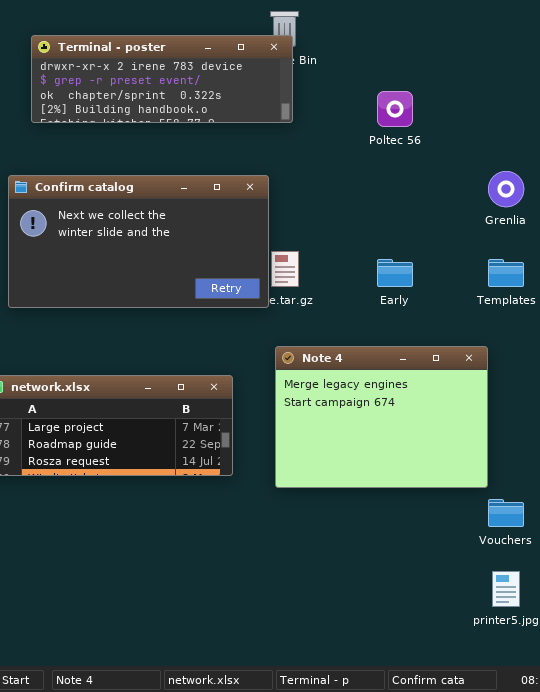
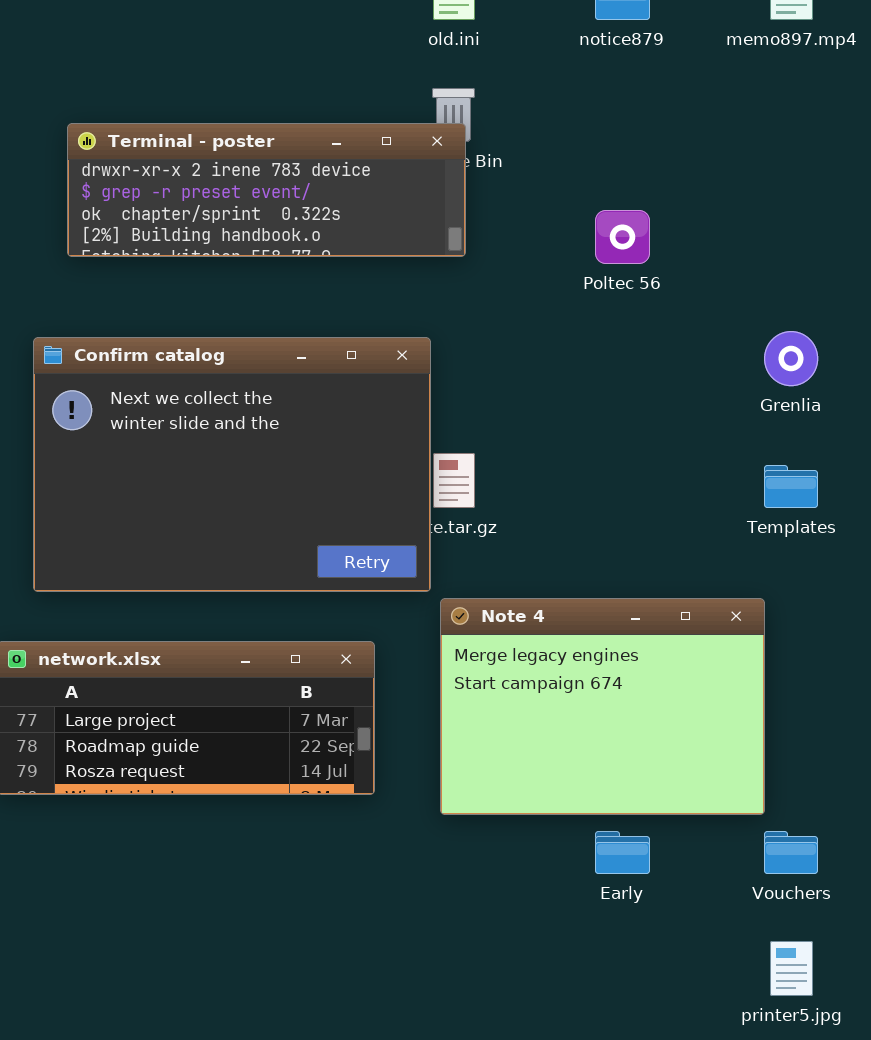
Confirm catalog: [8,175,269,308] -> [33,337,431,592], resized
Early: [377,259,413,287] -> [595,831,650,874], moved

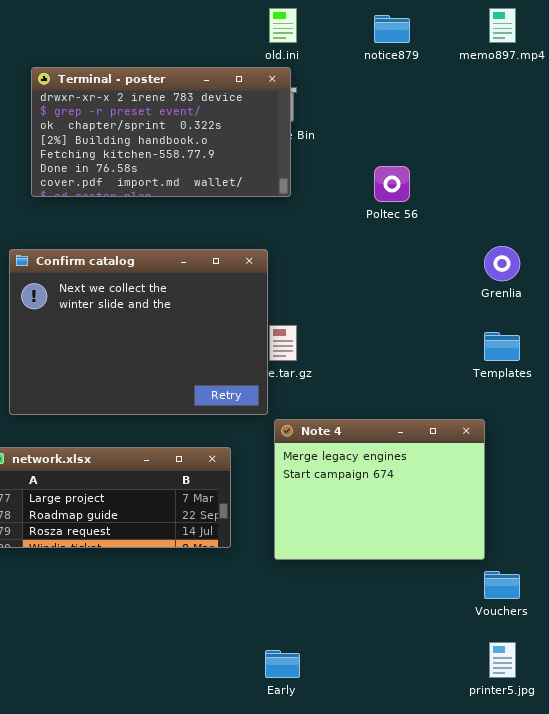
Terminal - poster: [67,123,466,257] -> [31,67,291,197], resized
Early: [595,831,650,874] -> [265,650,300,678], moved

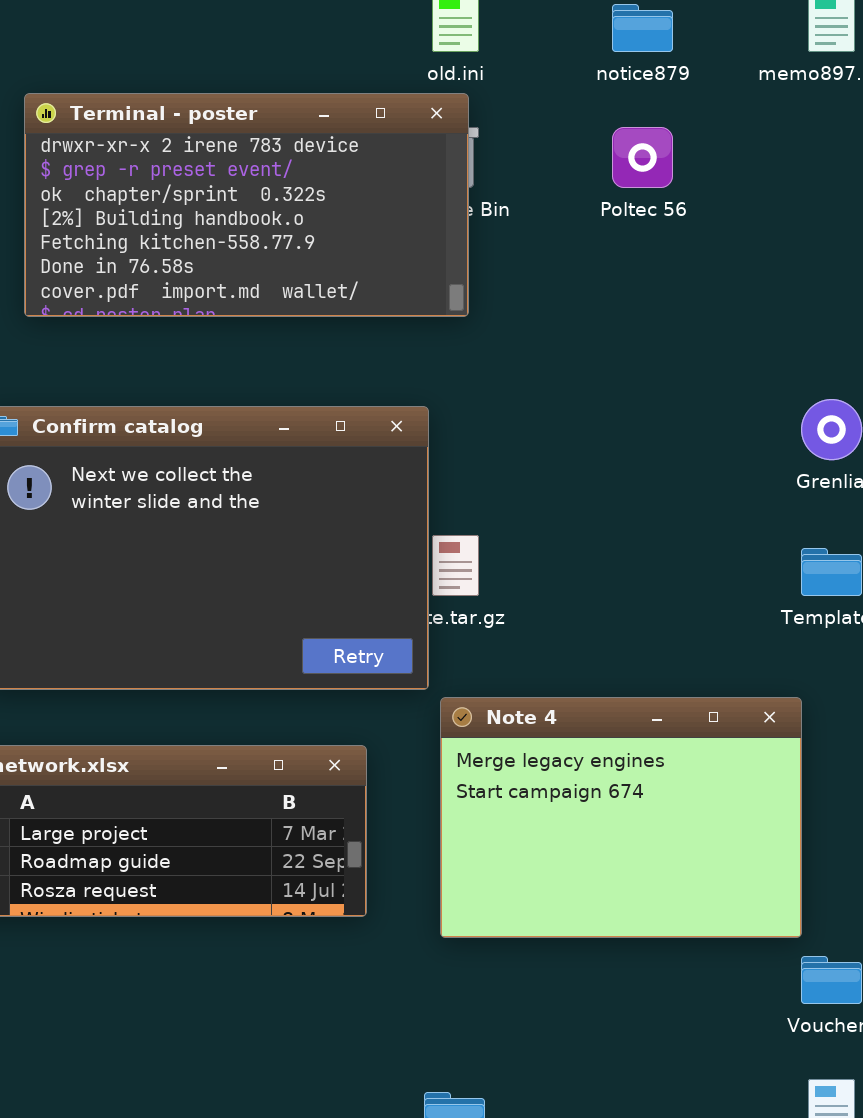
Poltec 56: [374,166,410,202] -> [612,127,673,188], moved

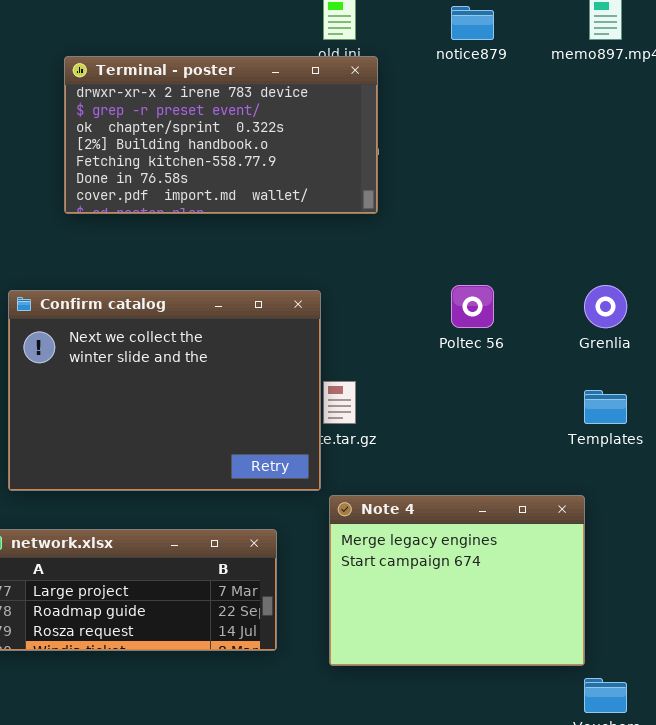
Terminal - poster: [24,93,469,317] -> [64,56,378,214], moved
Poltec 56: [612,127,673,188] -> [451,285,494,328], moved

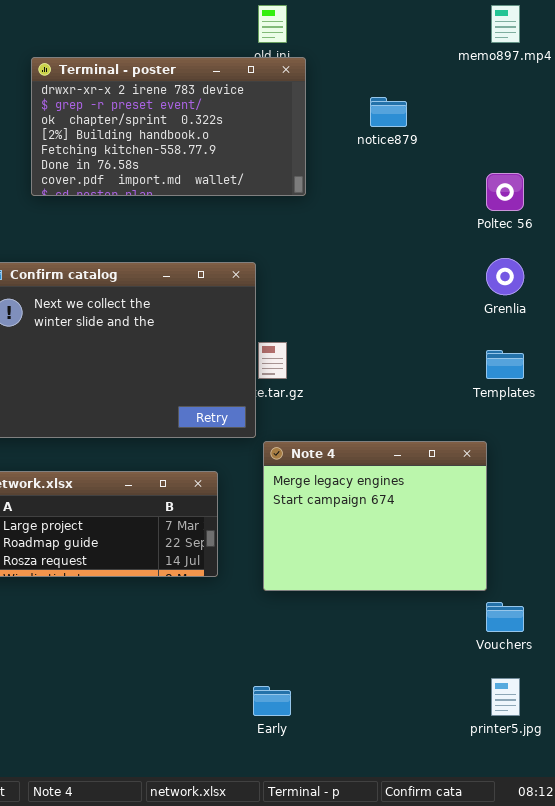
notice879: [451,6,494,40] -> [370,97,407,127], moved
Poltec 56: [451,285,494,328] -> [486,173,524,211], moved

